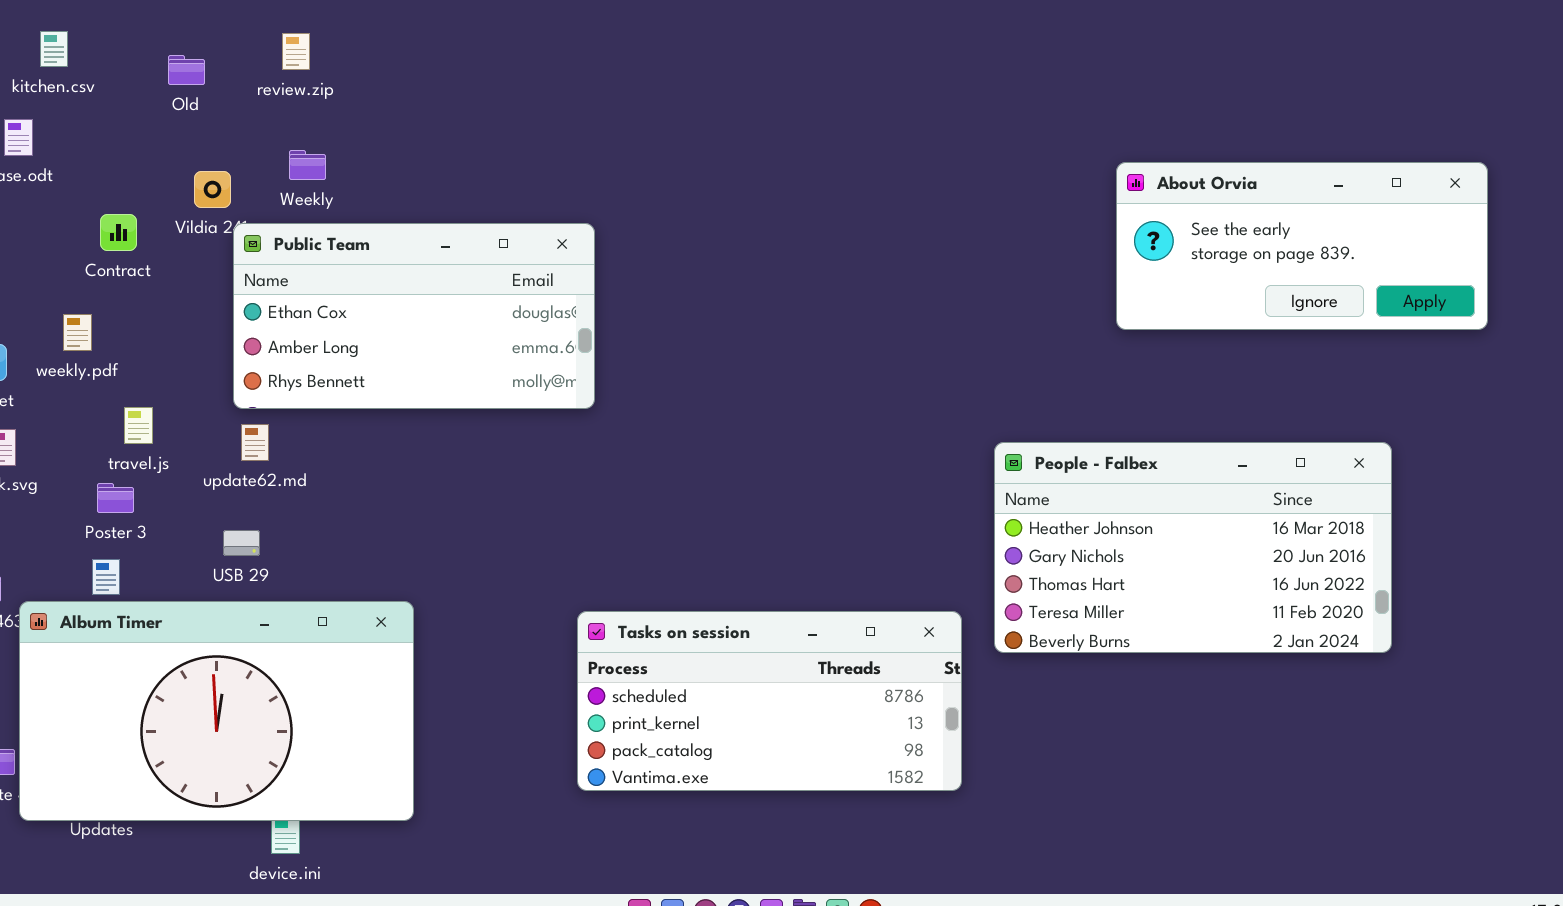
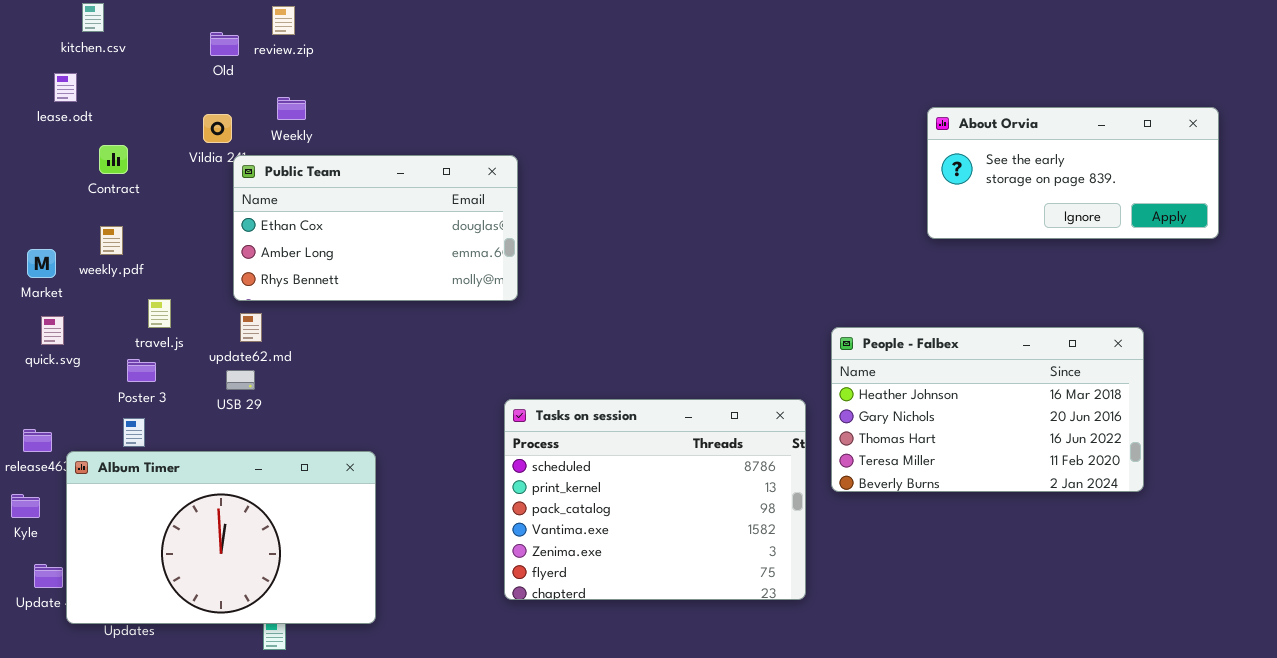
Old: [168,55,205,85] -> [210,32,239,56], moved
Contract: [100,214,137,251] -> [99,145,128,174], moved
USB 29: [223,530,260,556] -> [226,370,255,390], moved
Tasks on session: [577,611,962,791] -> [504,399,806,600], resized

